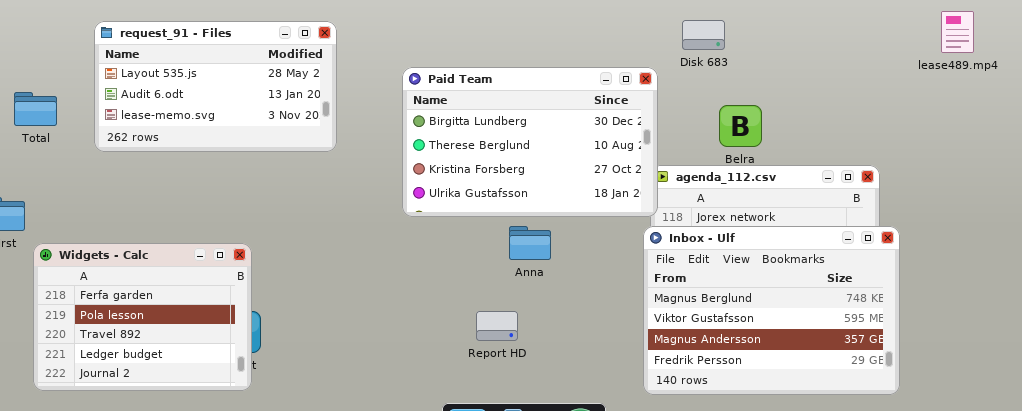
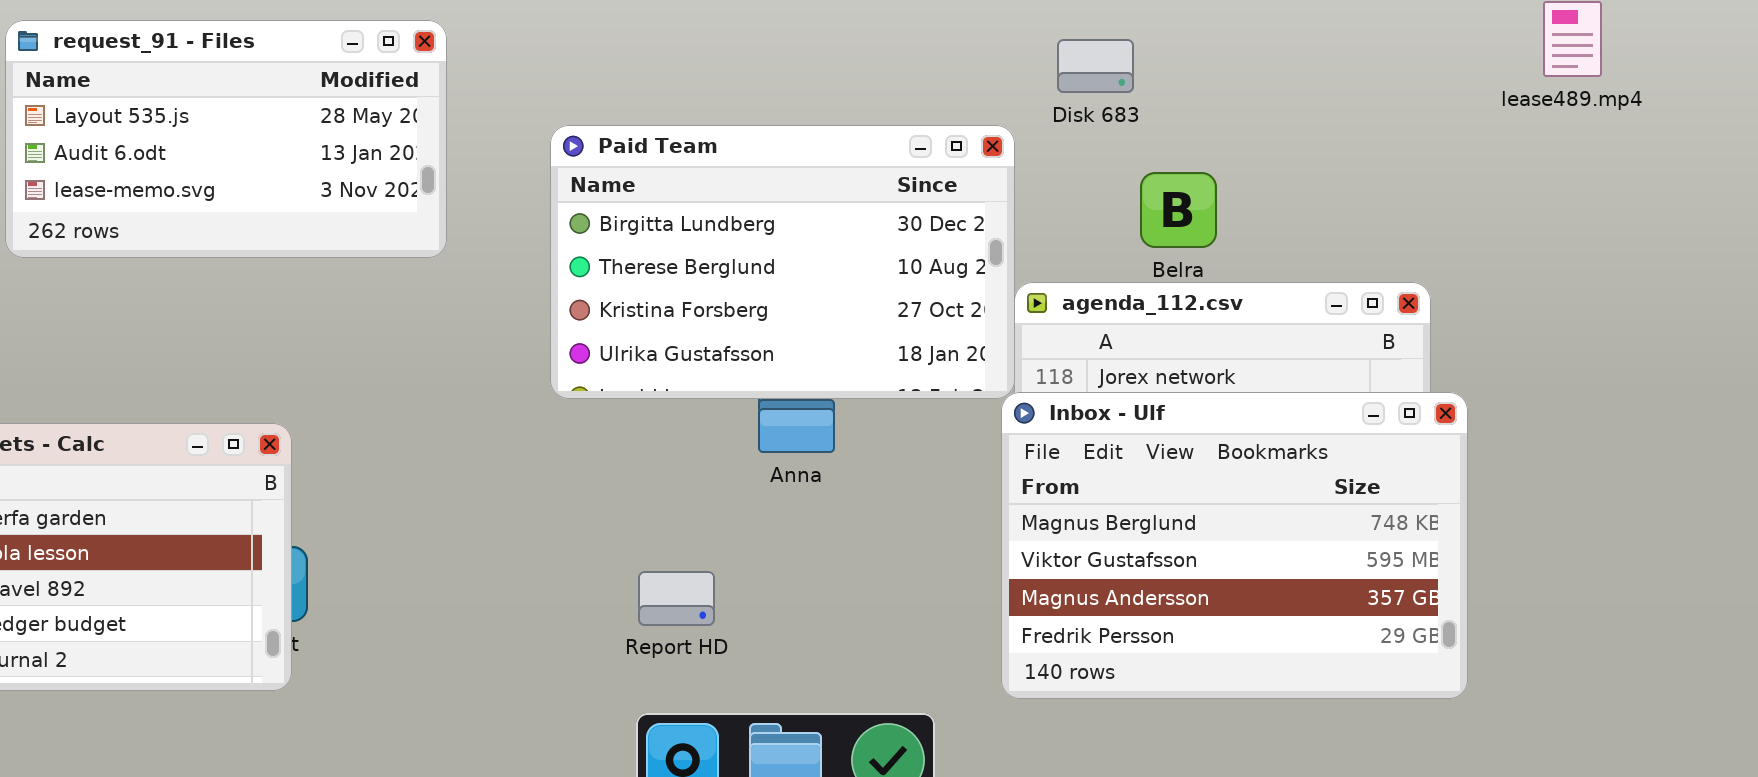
Disk 683: [682,20,725,50] -> [1057,39,1134,93], moved
Paid Team: [402,67,658,217] -> [550,125,1015,399], moved
Report HD: [476,311,518,341] -> [638,571,715,626], moved

